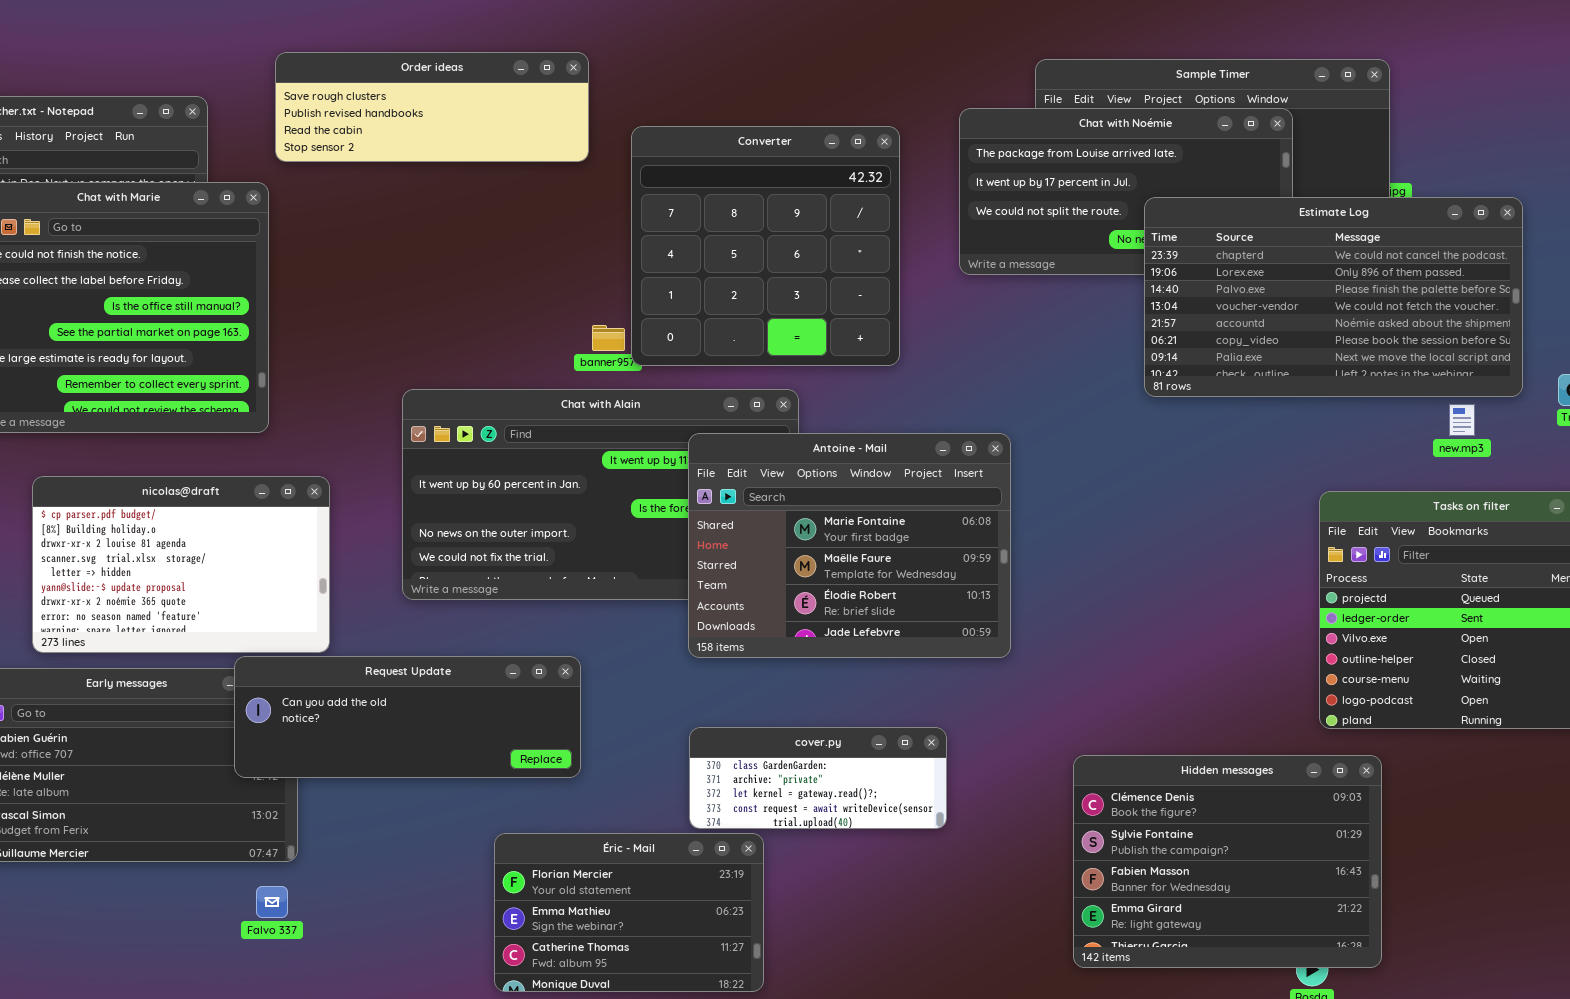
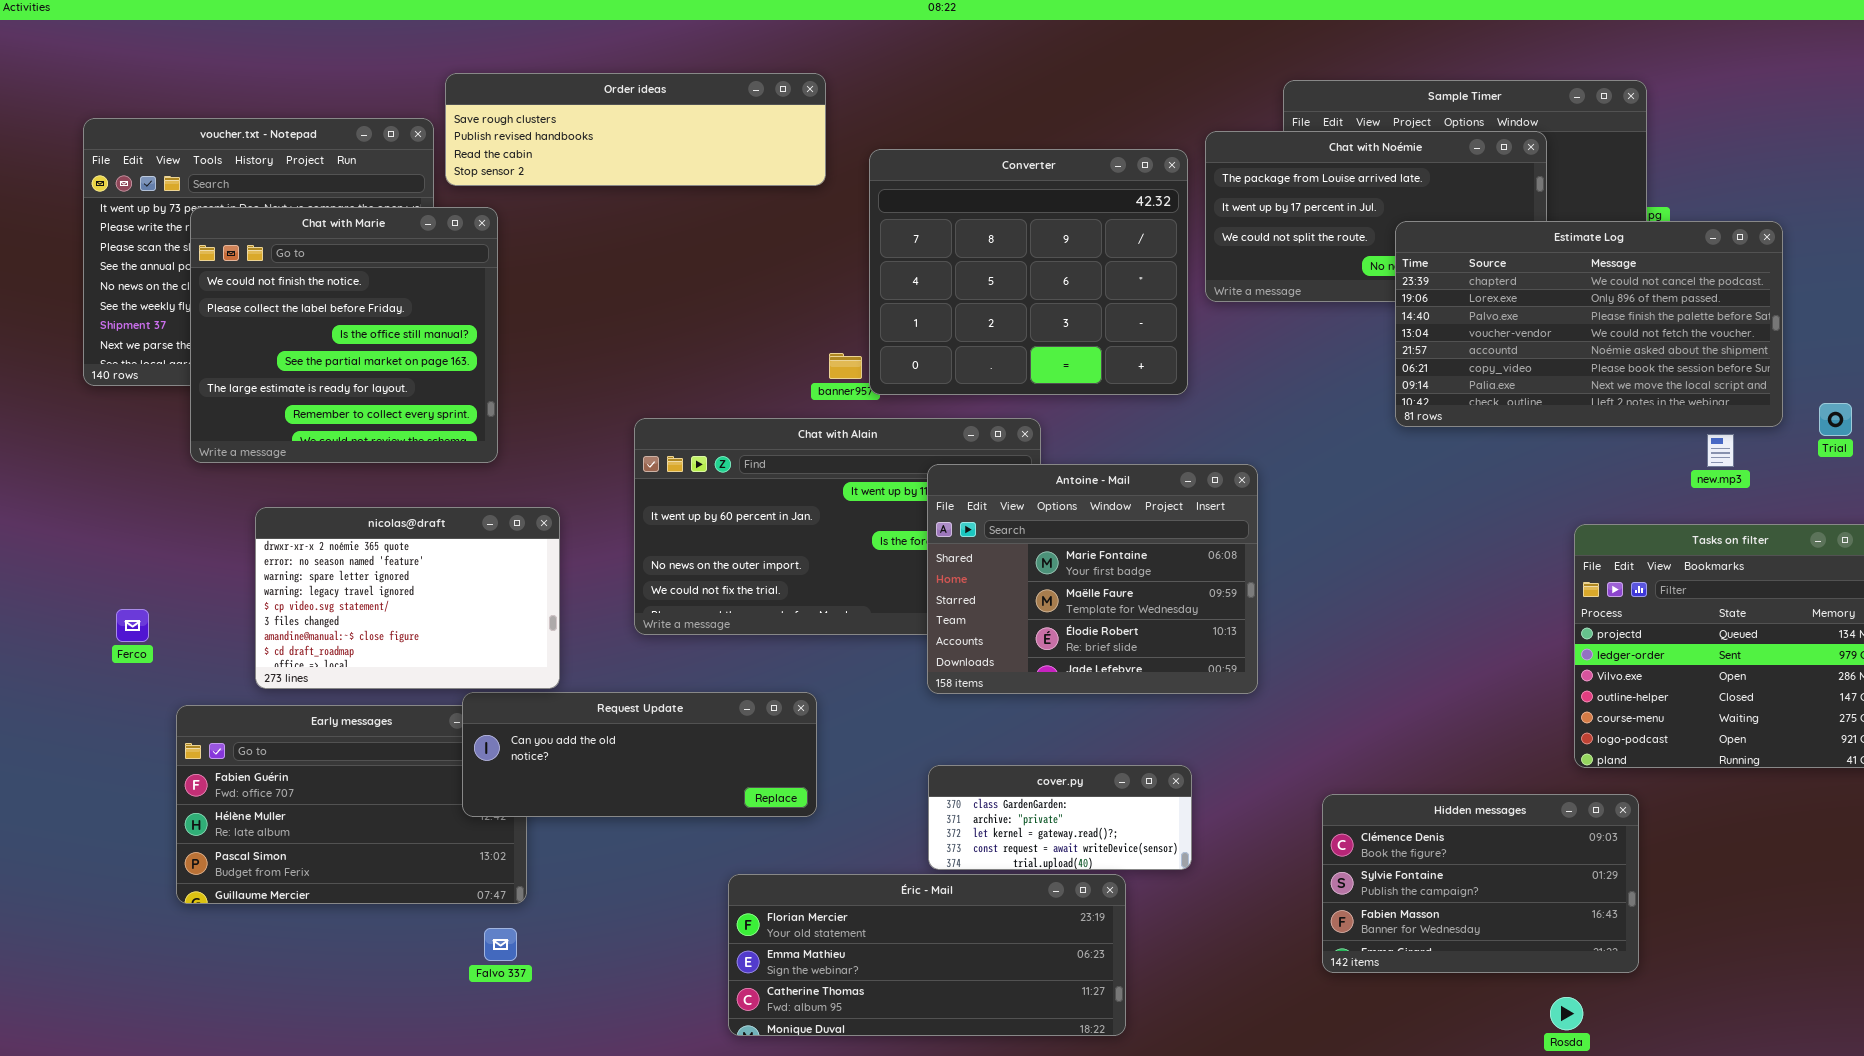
Order ideas: [275,52,589,162] -> [445,73,826,186], resized
Converter: [631,126,900,366] -> [869,149,1188,395], resized
nicolas@draft: [32,476,330,653] -> [255,507,560,689], scrolled down 6 rows
Hidden messages: [1073,755,1382,968] -> [1322,794,1639,973], resized
Éric - Mail: [494,833,764,992] -> [728,874,1126,1036], resized

